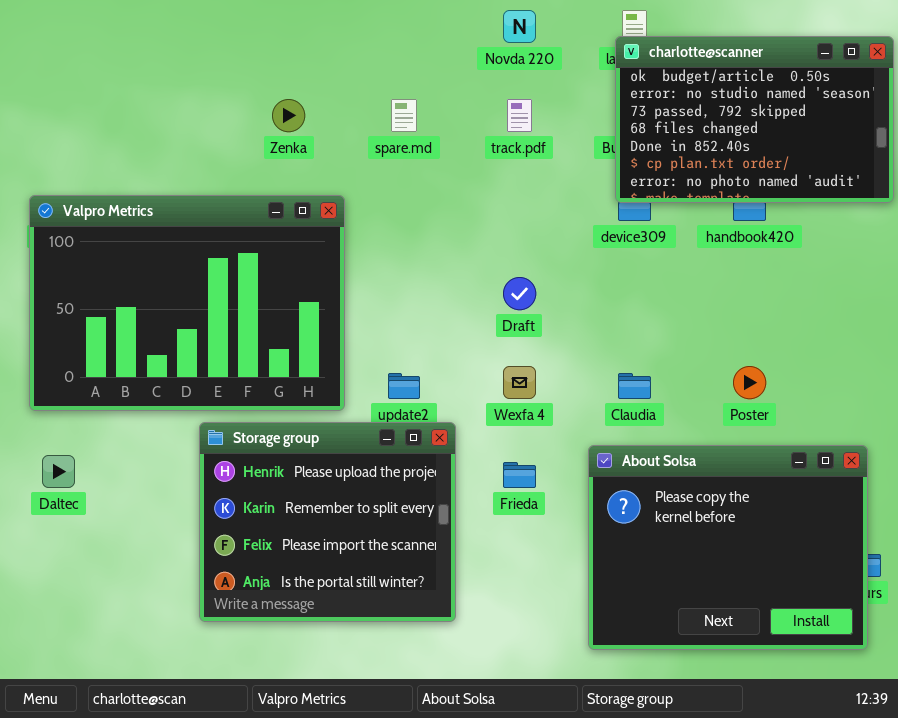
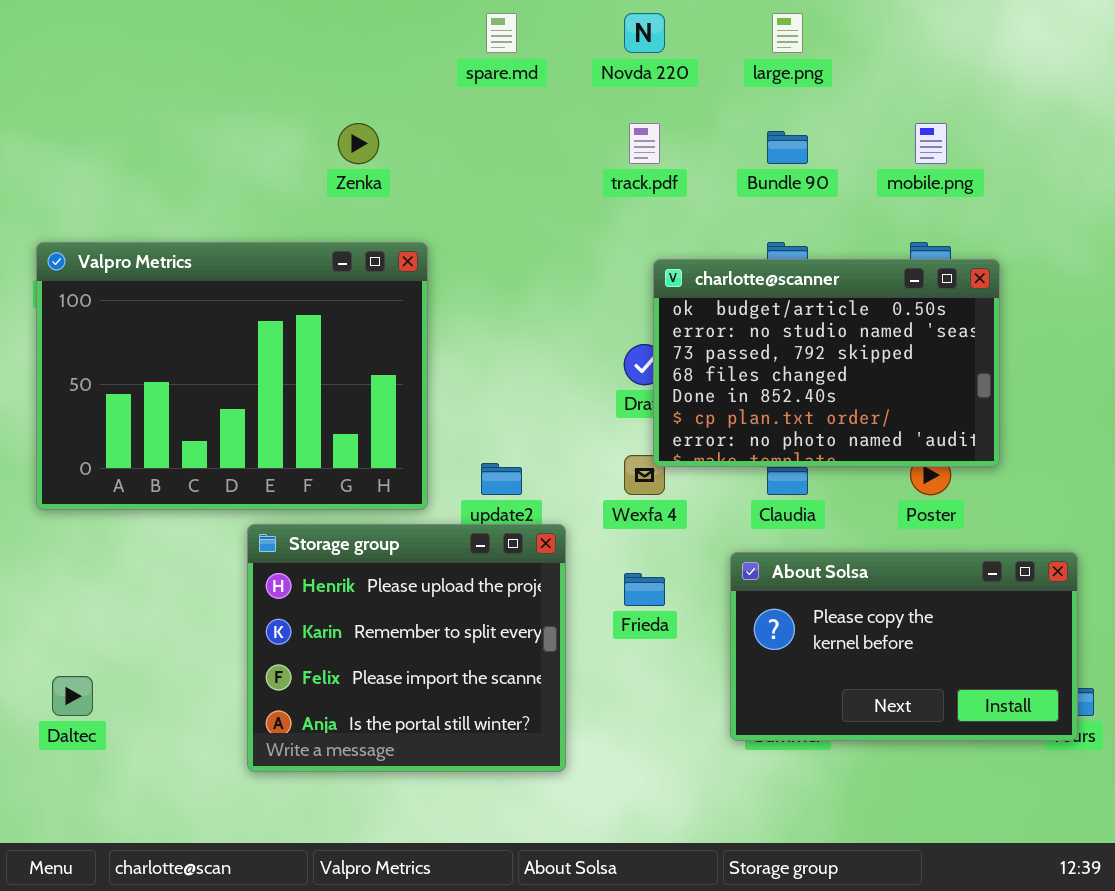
charlotte@scanner: [615,36,894,203] -> [653,259,1000,467], moved
spare.md: [391,99,417,132] -> [486,13,517,53], moved
About Solsa: [588,445,868,650] -> [730,552,1078,741], resized
Daltec: [42,455,75,488] -> [52,676,93,716], moved

